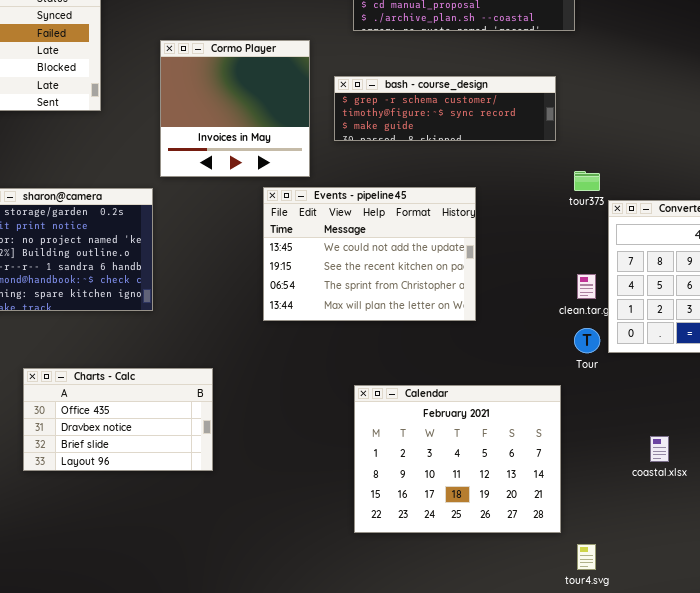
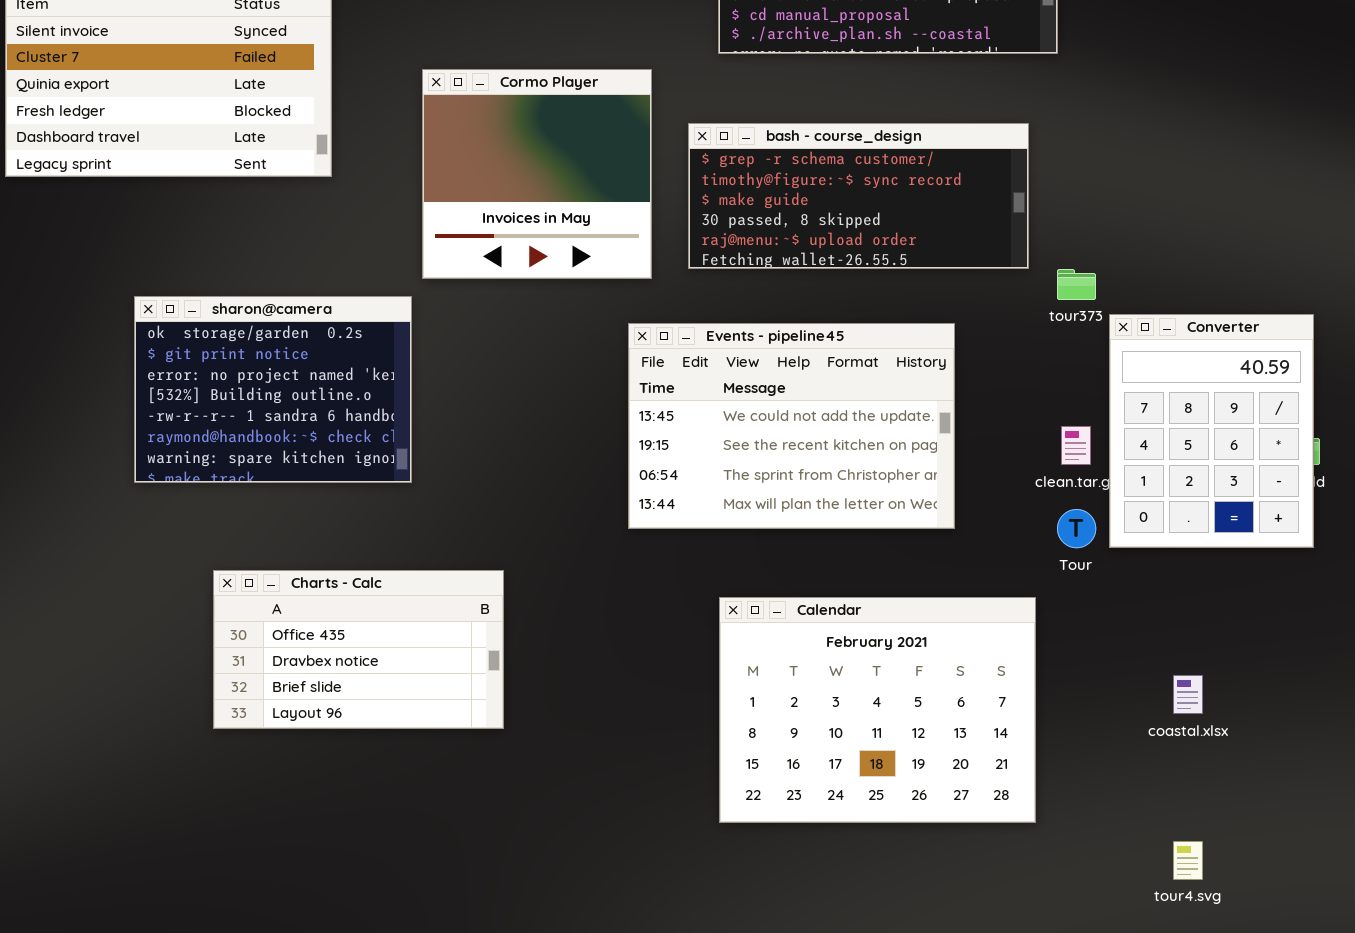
bash - course_design: [334,76,556,141] -> [688,123,1029,269], resized
Events - pipeline45: [263,187,476,321] -> [628,323,955,529], moved
tour4.svg: [577,544,596,570] -> [1173,841,1203,880], moved

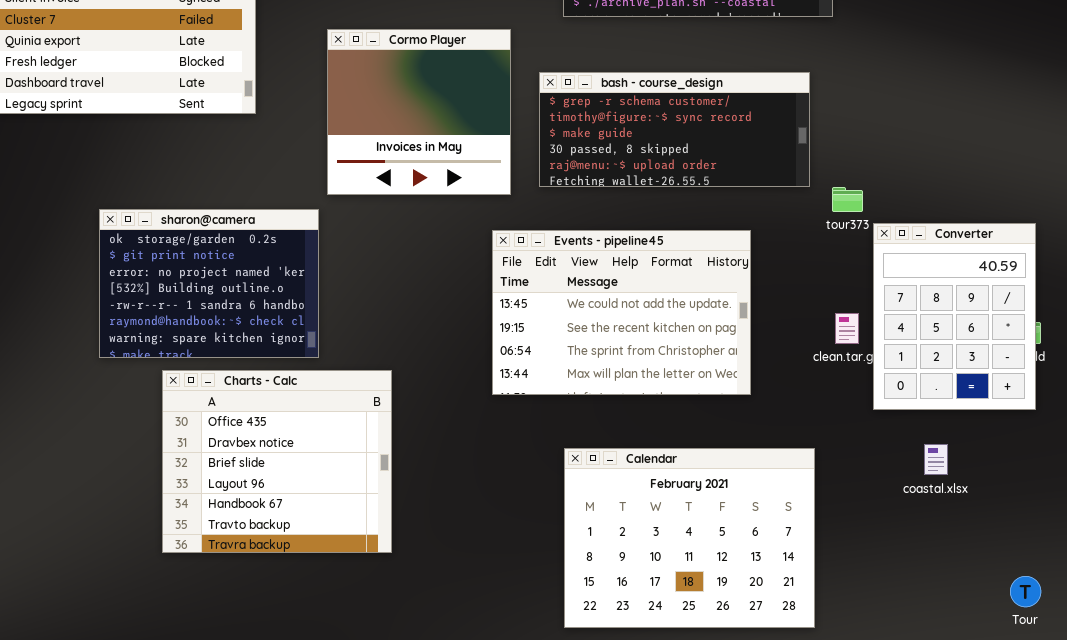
Tour: [1057,509,1096,548] -> [1010,576,1041,607], moved
Charts - Calc: [213,570,504,729] -> [162,370,392,553], resized
coastal.xlsx: [1173,675,1203,714] -> [924,444,948,475], moved

